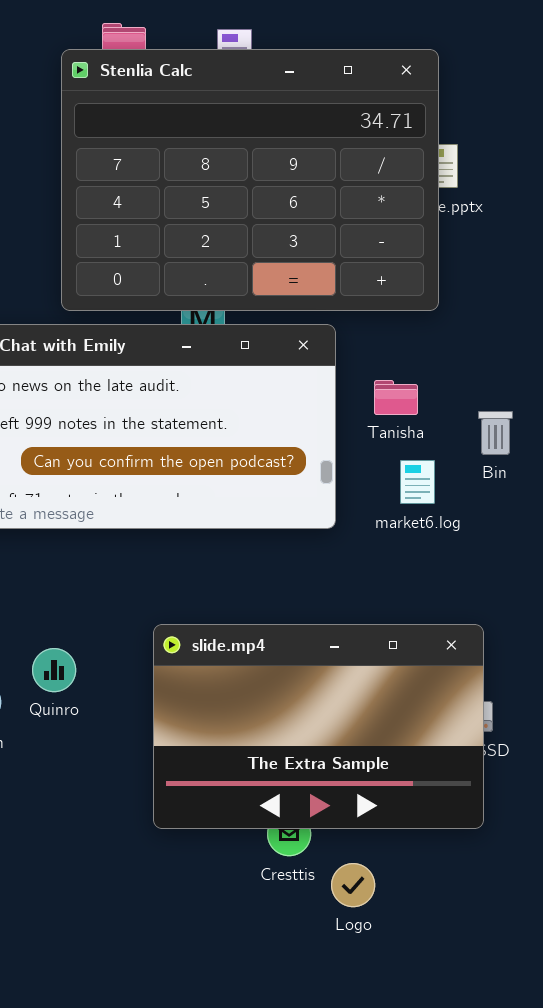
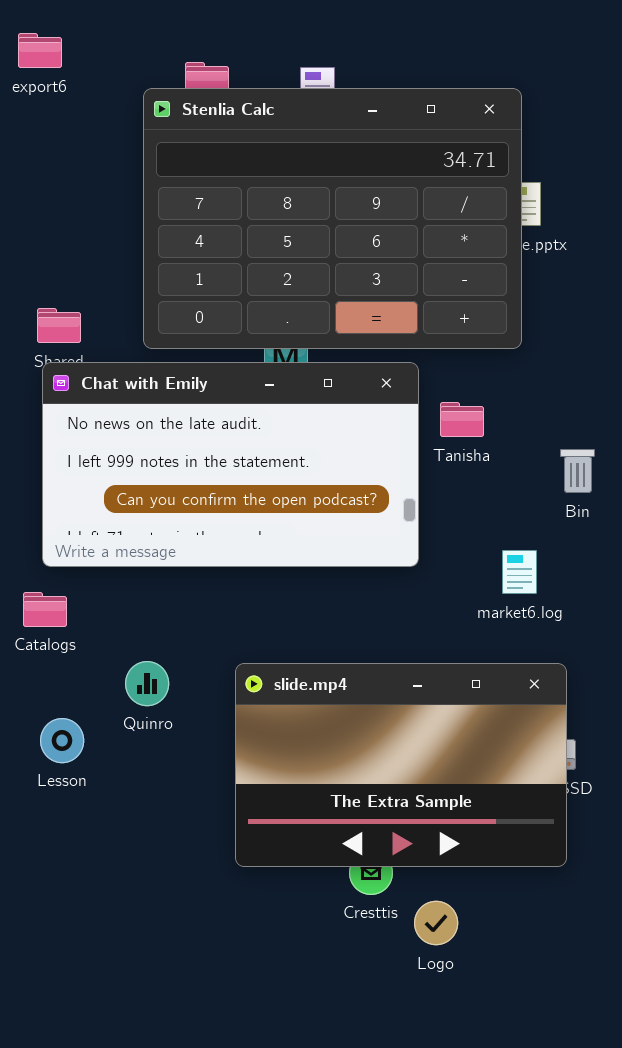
Tanisha: [374,380,418,415] -> [440,402,484,437], moved
market6.log: [400,460,435,504] -> [502,550,537,594], moved
Quinro: [32,648,76,692] -> [125,661,169,706], moved

